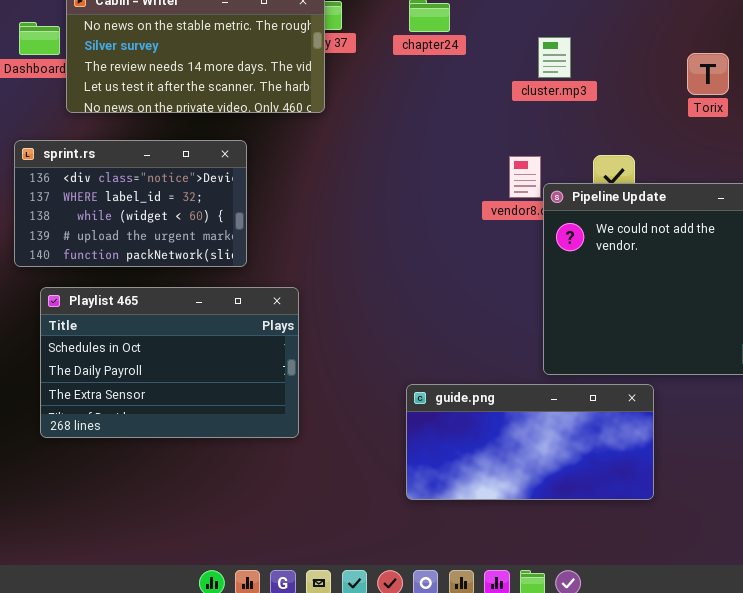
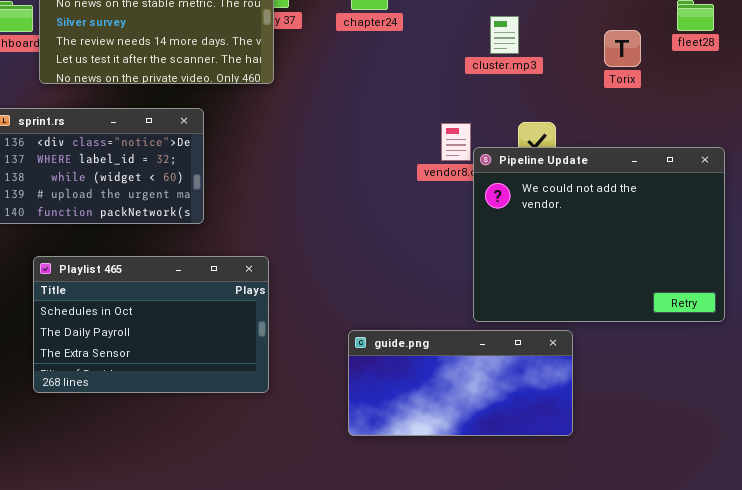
cluster.mp3: [538,37,571,78] -> [490,16,519,54], moved
Playlist 465: [40,287,299,438] -> [33,256,269,393], moved

